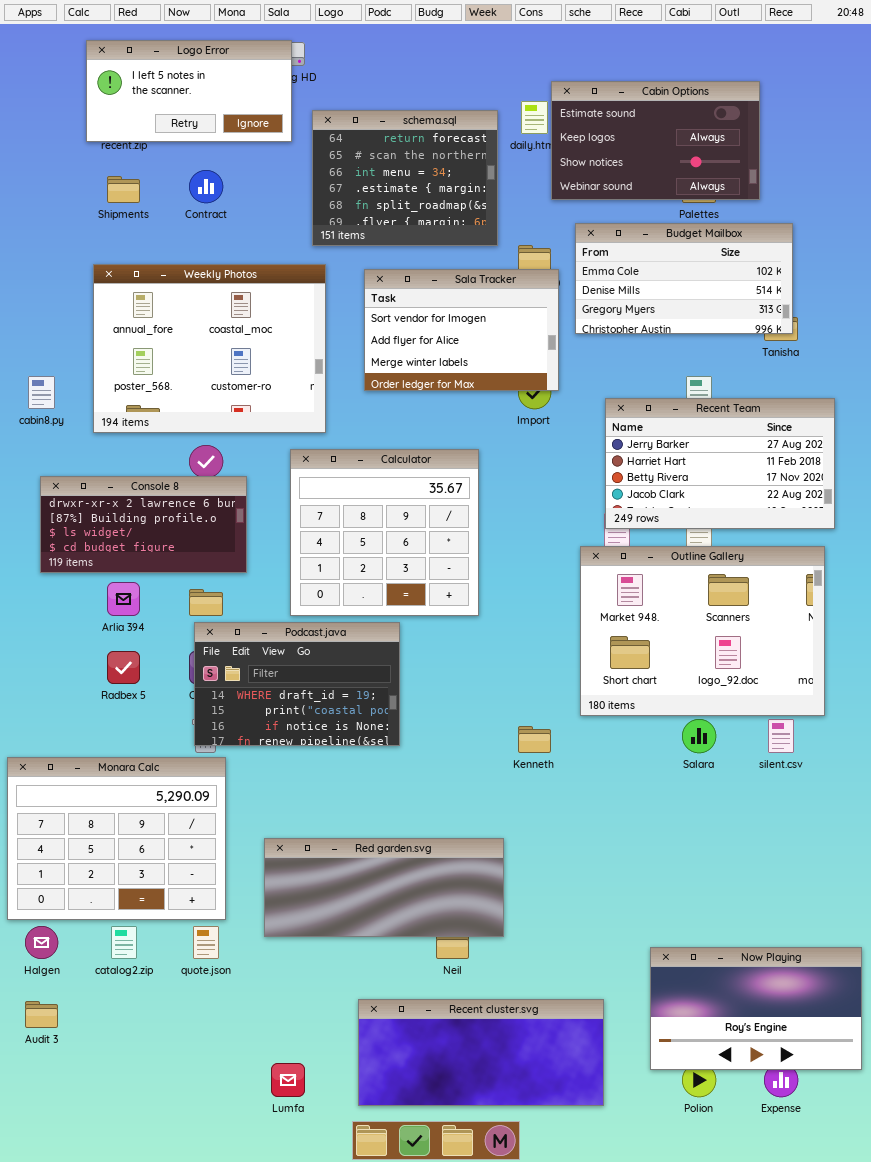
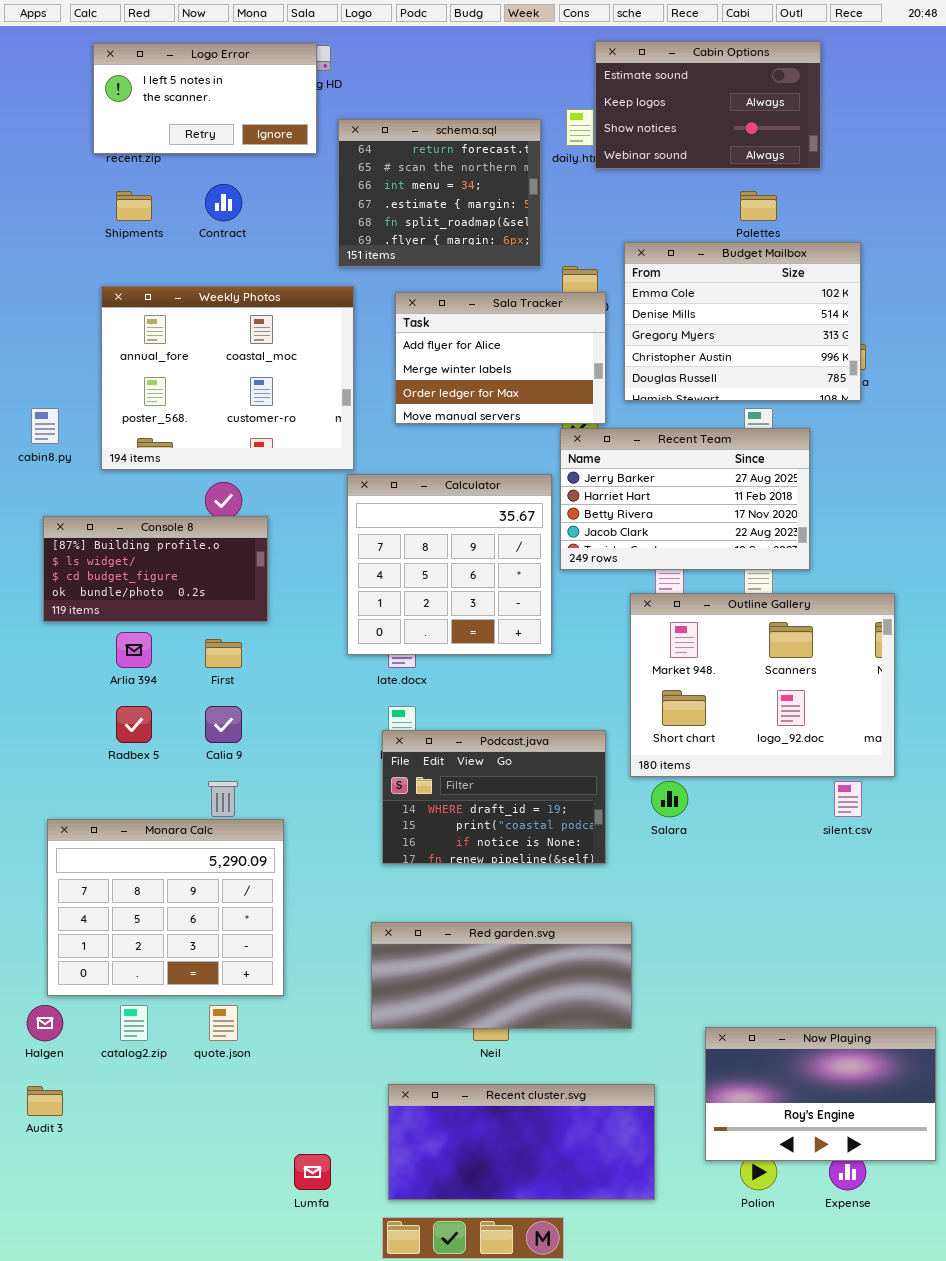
Cabin Options: [551,81,760,200] -> [595,41,821,169], moved
Budget Mailbox: [575,223,793,334] -> [624,242,861,401], resized
Sala Tracker: [364,269,559,391] -> [395,292,606,424], scrolled down 1 row
Recent Team: [605,398,835,529] -> [560,428,810,570], moved
Calculator: [290,449,479,616] -> [347,474,552,655], moved
Console 8: [40,476,247,573] -> [43,516,268,622], scrolled down 1 row
Podcast.java: [194,622,400,746] -> [382,730,606,864], moved
Salara: [682,719,716,753] -> [651,781,688,817], moved
Monara Calc: [7,757,226,920] -> [47,819,284,996], moved
Red garden.svg: [264,838,504,937] -> [371,922,632,1029], moved

